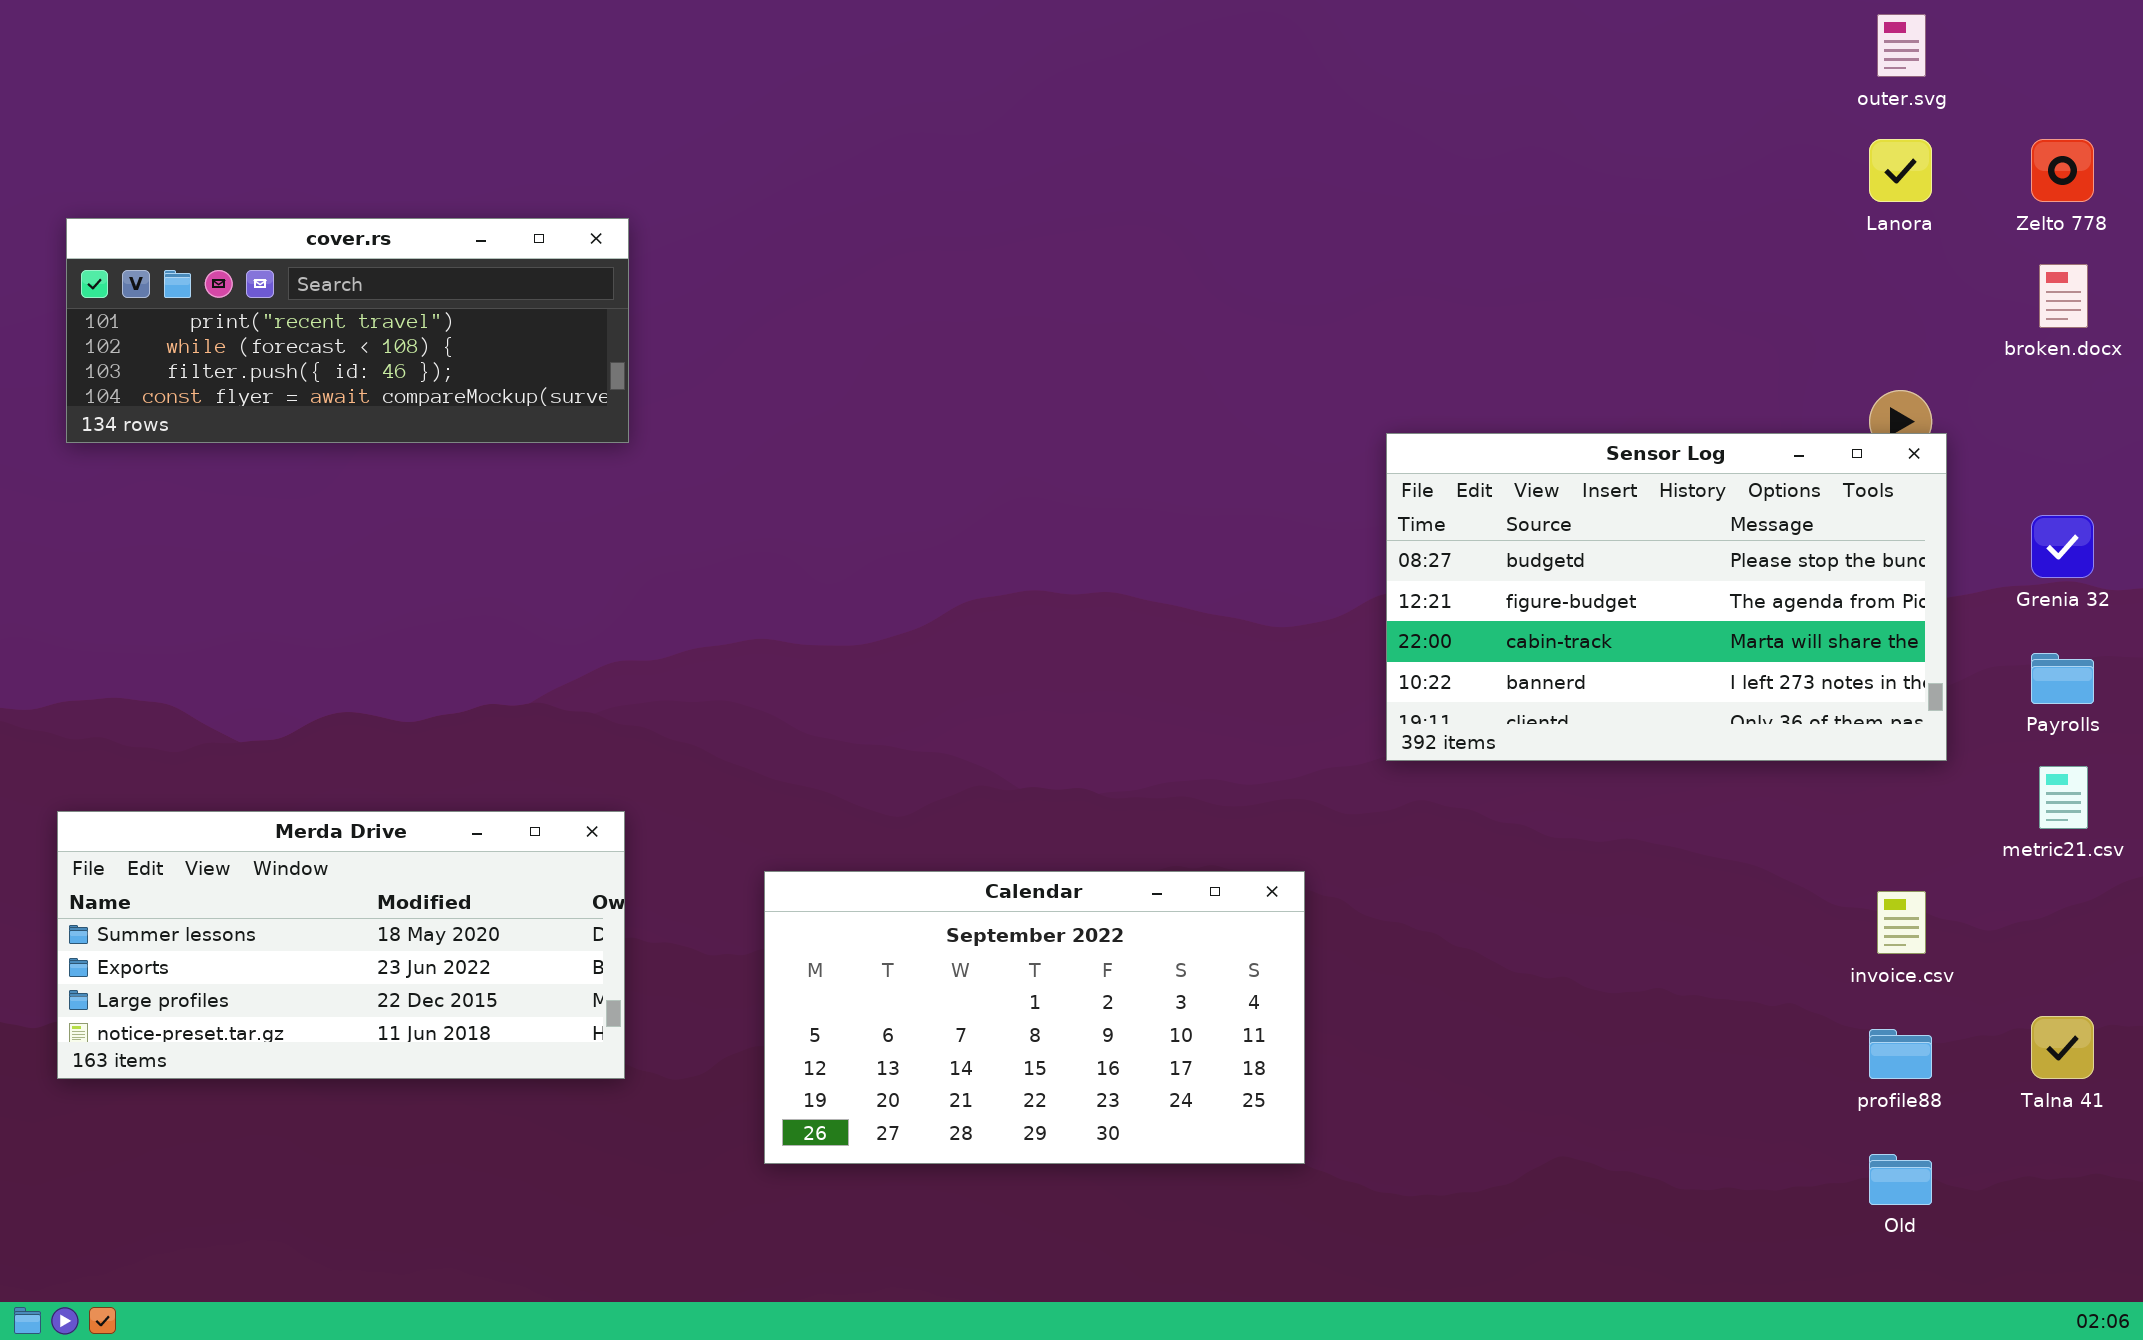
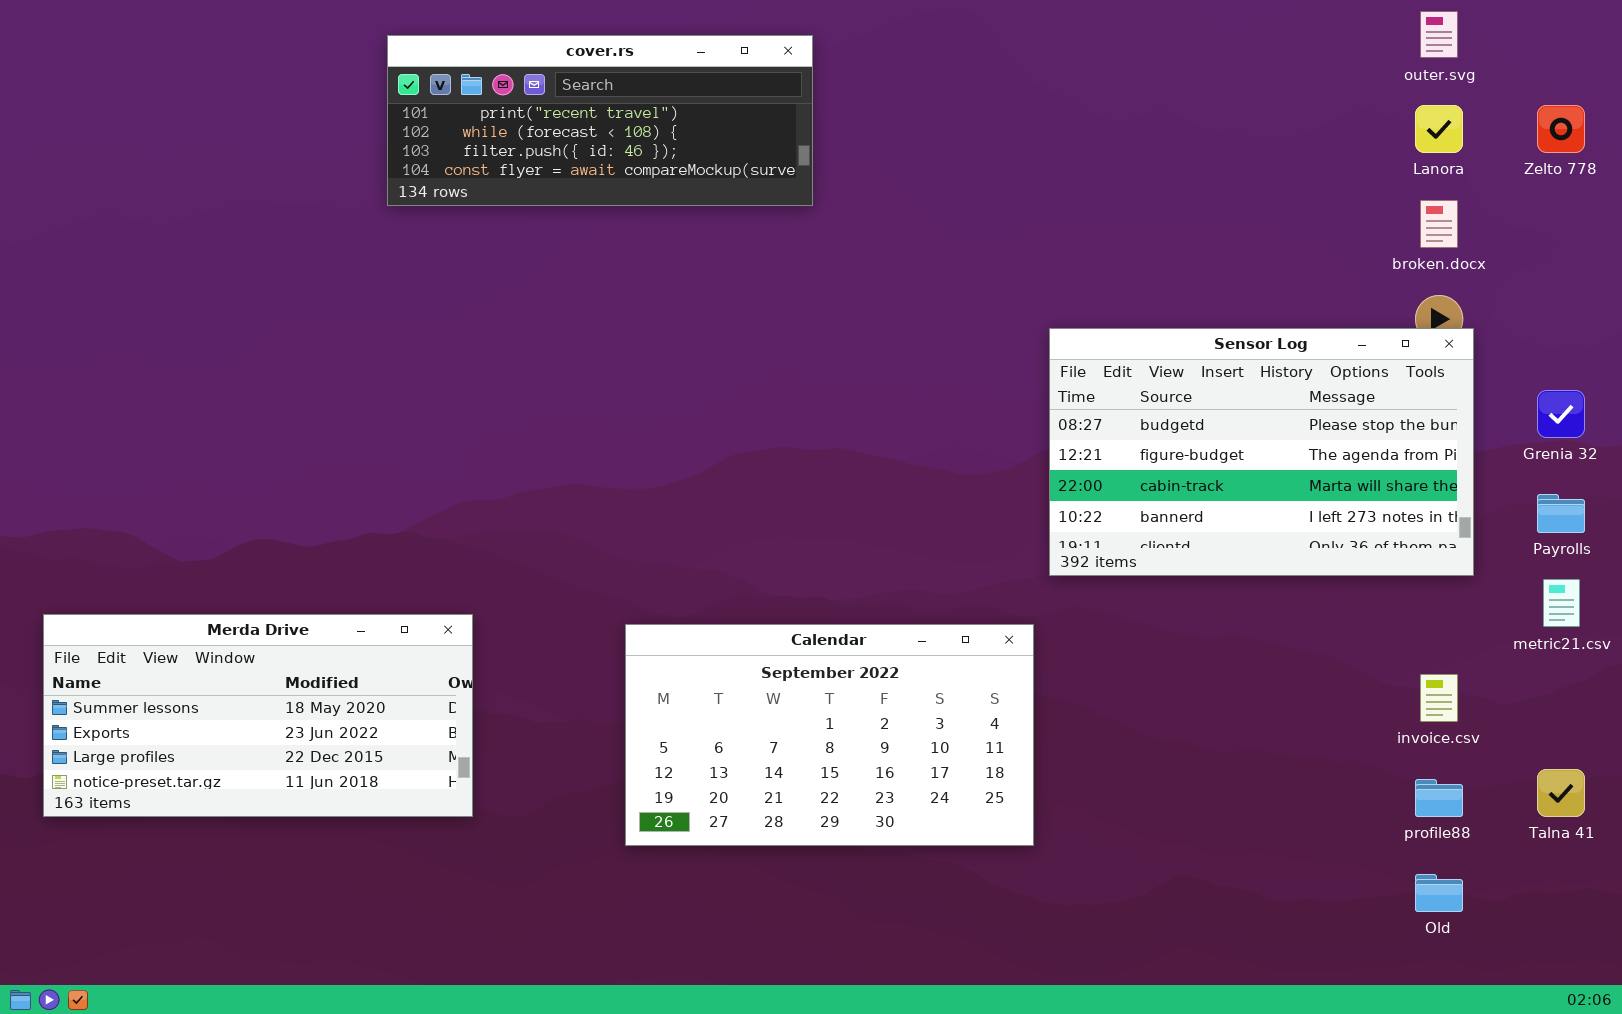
cover.rs: [66,218,629,443] -> [387,35,813,206], moved
broken.docx: [2039,264,2088,328] -> [1420,200,1458,248], moved
Calendar: [764,871,1305,1164] -> [625,624,1034,846], moved

